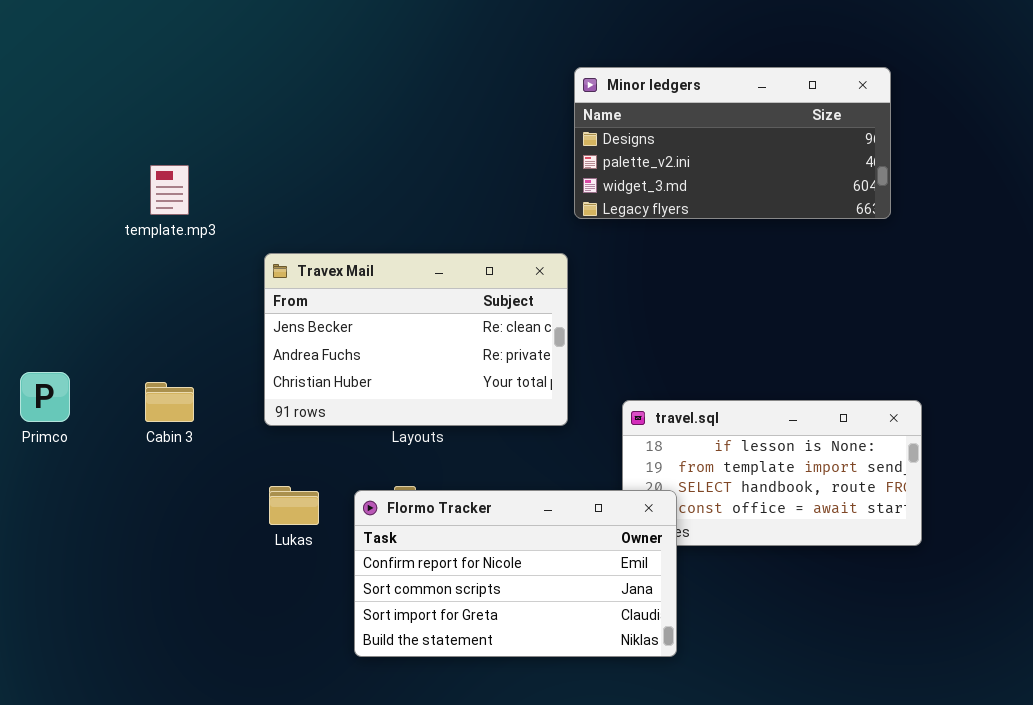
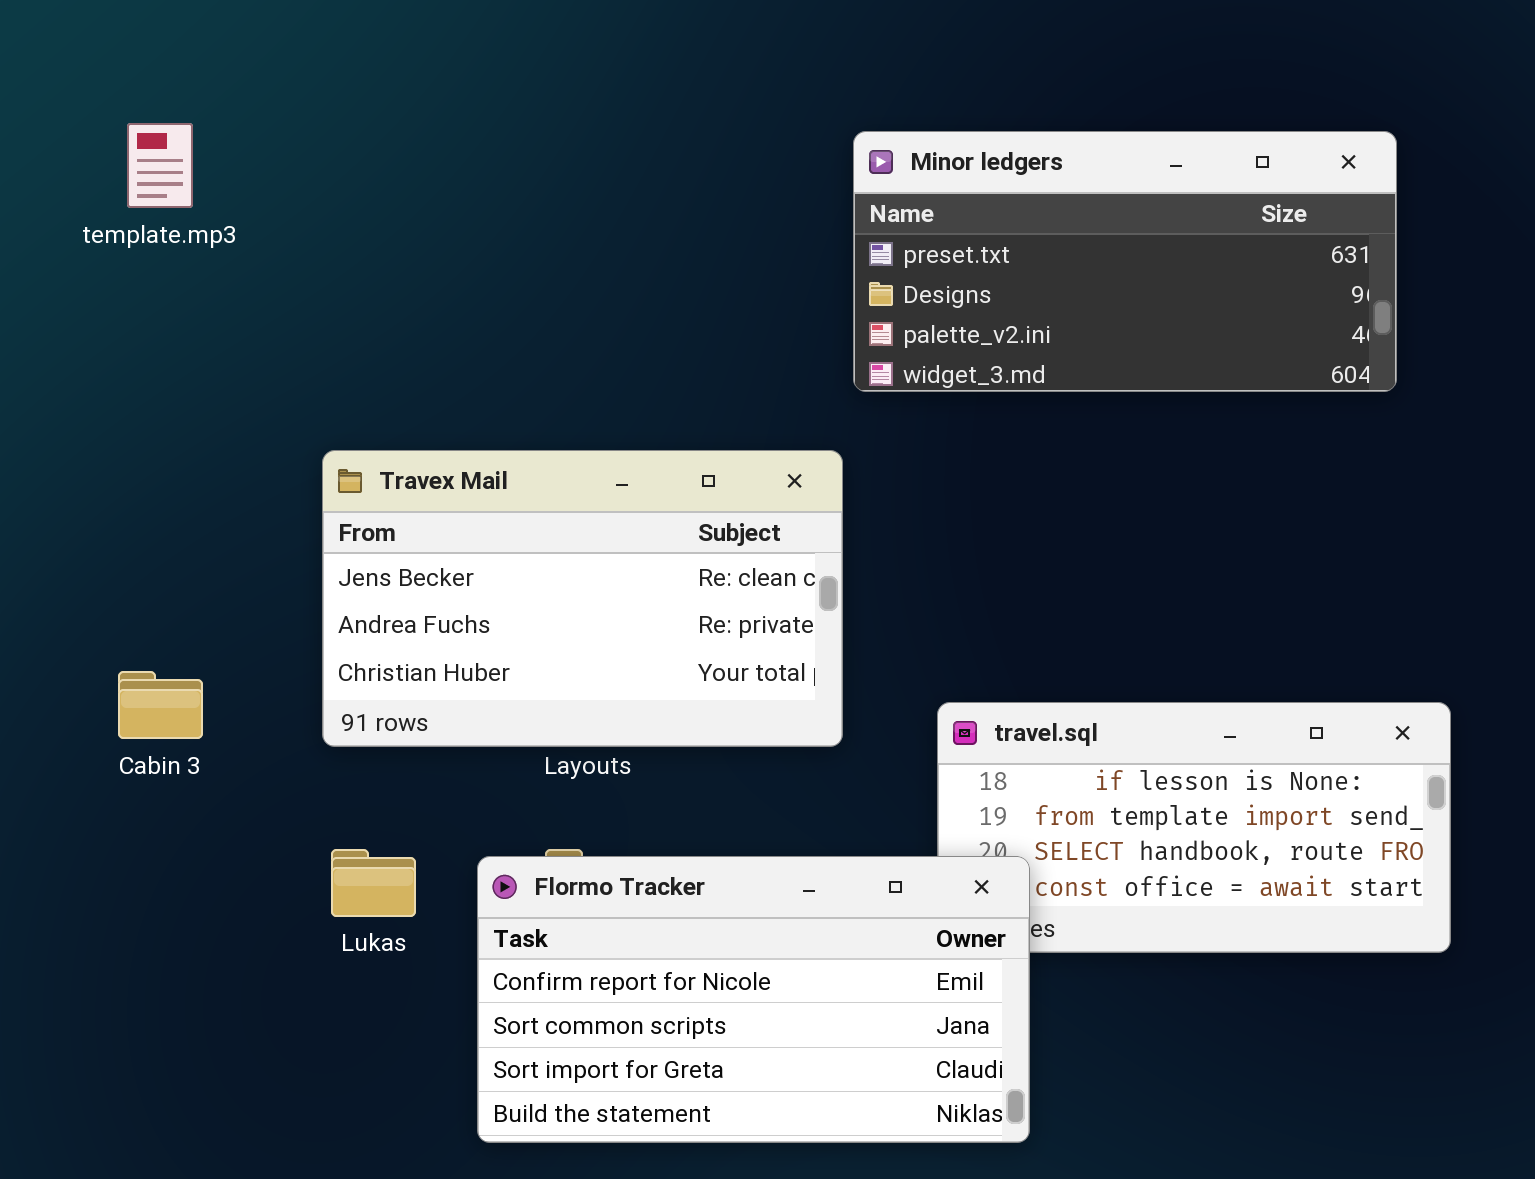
Minor ledgers: [574,67,891,219] -> [853,131,1397,392], scrolled up 1 row
template.mp3: [150,165,189,215] -> [127,123,193,208], moved

